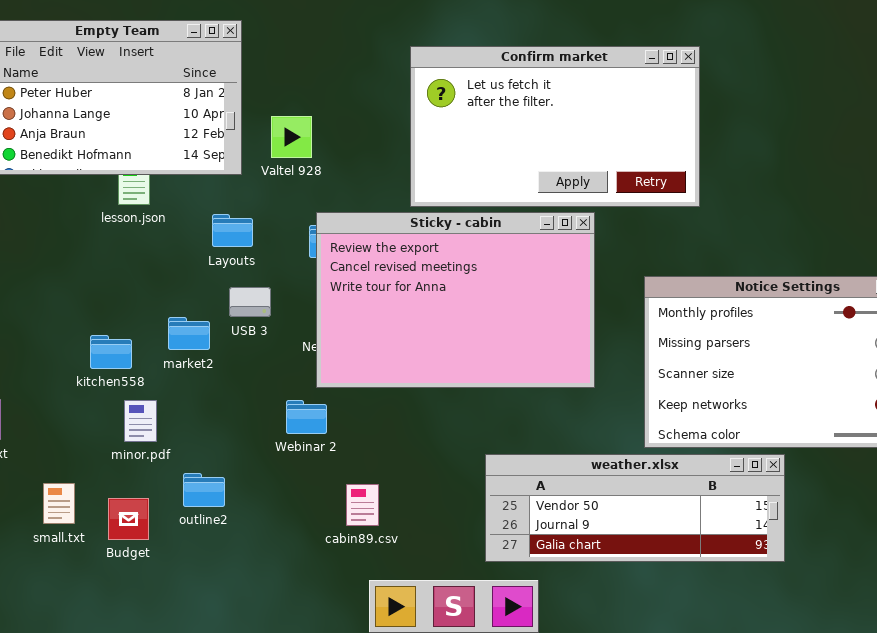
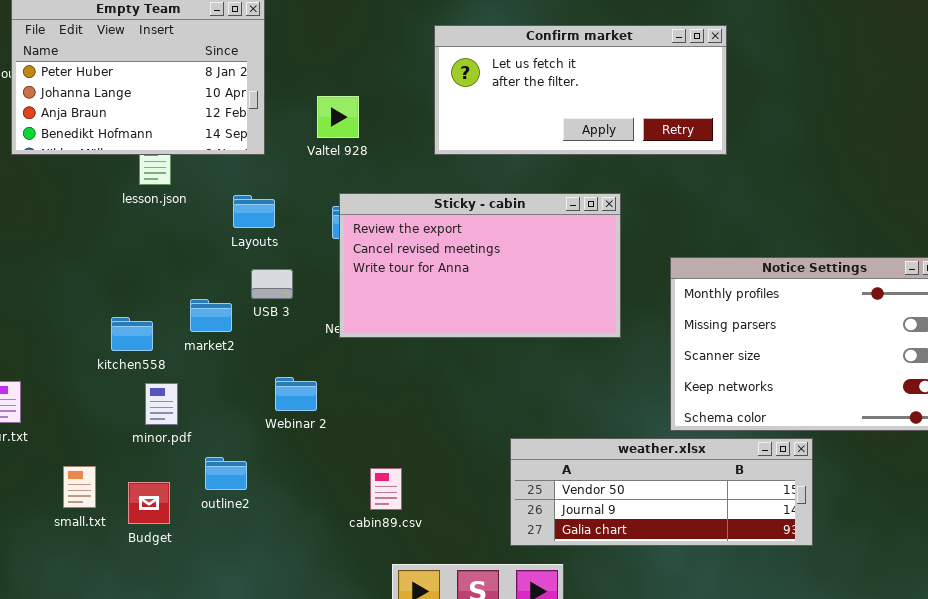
Confirm market: [410,46,700,207] -> [434,25,727,155], resized
Valtel 928: [271,116,312,158] -> [317,96,359,138], moved
Sticky - cabin: [316,212,595,388] -> [339,193,621,338], resized
Webinar 2: [286,400,327,434] -> [275,377,317,411], moved

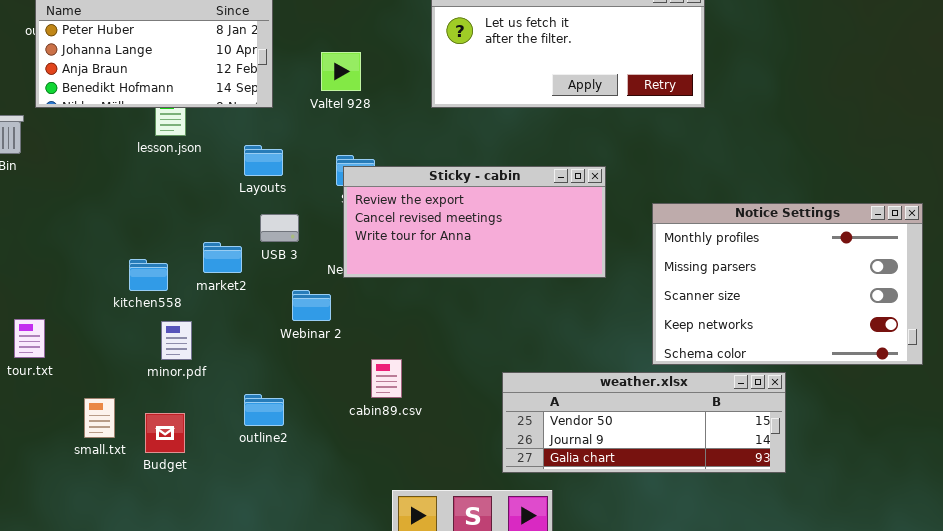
Sticky - cabin: [339,193,621,338] -> [343,166,606,278], resized
Webinar 2: [275,377,317,411] -> [292,290,331,321], moved
outline2: [205,457,247,490] -> [244,394,284,426], moved
cabin89.csv: [370,468,402,510] -> [371,359,402,398], moved

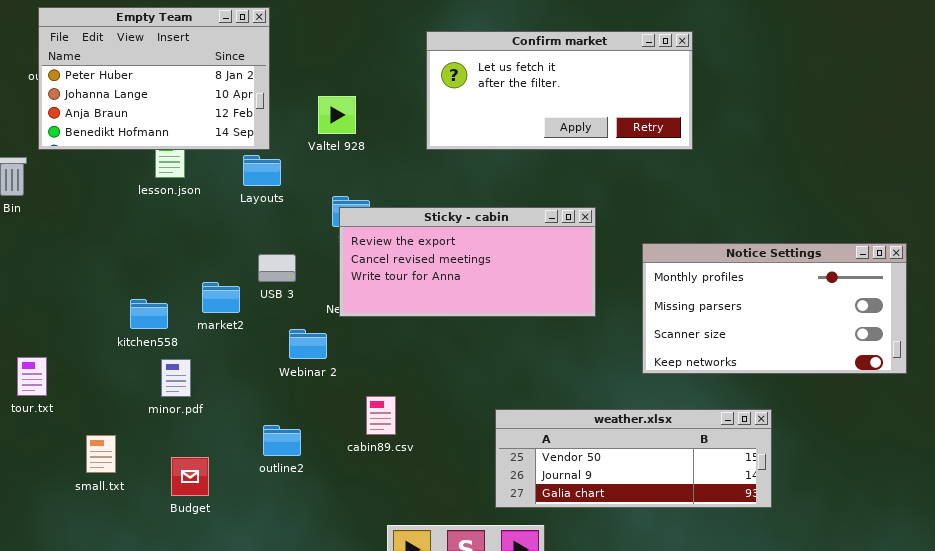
Layouts: [244,145,283,176] -> [243,155,281,186], moved
Notice Settings: [652,203,923,365] -> [642,243,907,374], resized
outline2: [244,394,284,426] -> [263,425,301,456], moved
Budget: [145,413,185,453] -> [171,457,209,496], moved

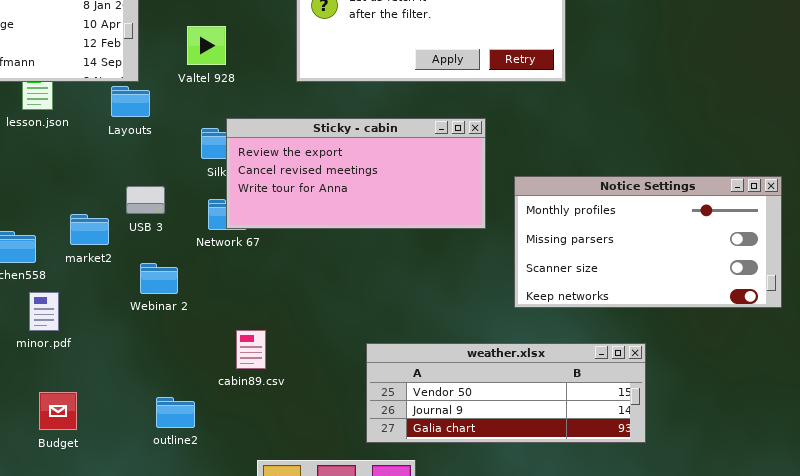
Sticky - cabin: [339,207,596,317] -> [226,118,486,229], moved
Webinar 2: [289,329,327,359] -> [140,263,178,294], moved
outline2: [263,425,301,456] -> [156,397,195,428], moved

